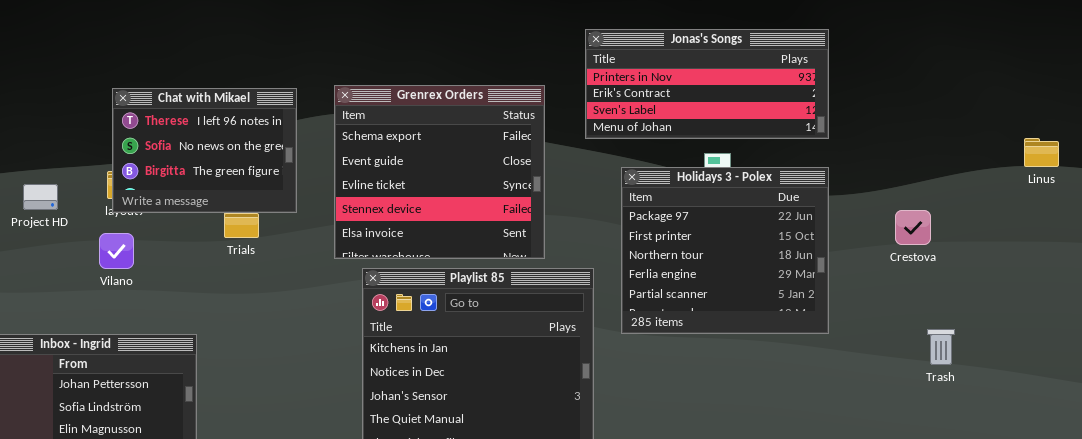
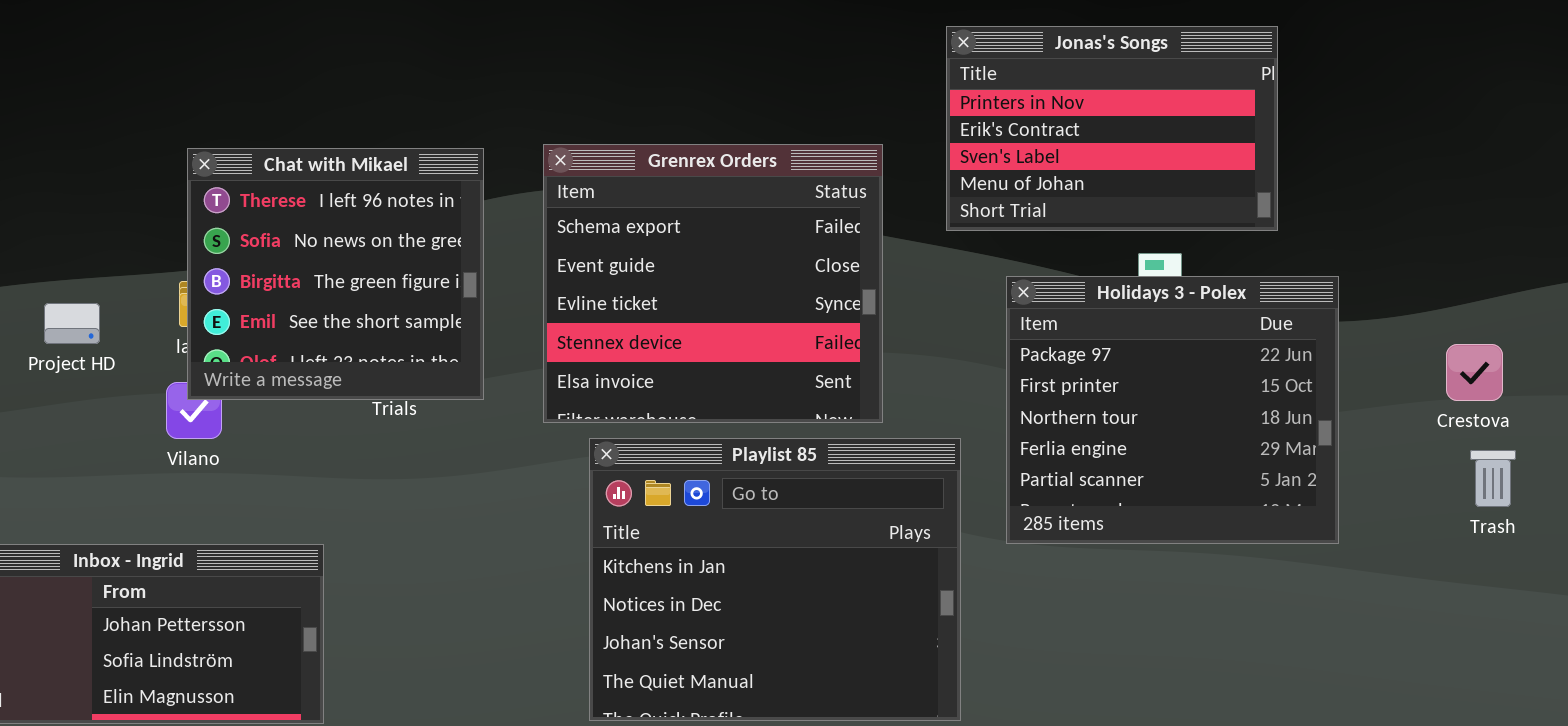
Jonas's Songs: [585,29,829,139] -> [946,26,1278,231], resized
Chat with Mikael: [112,88,297,213] -> [187,148,484,400], resized
Trash: [927,329,955,365] -> [1470,450,1516,507], moved

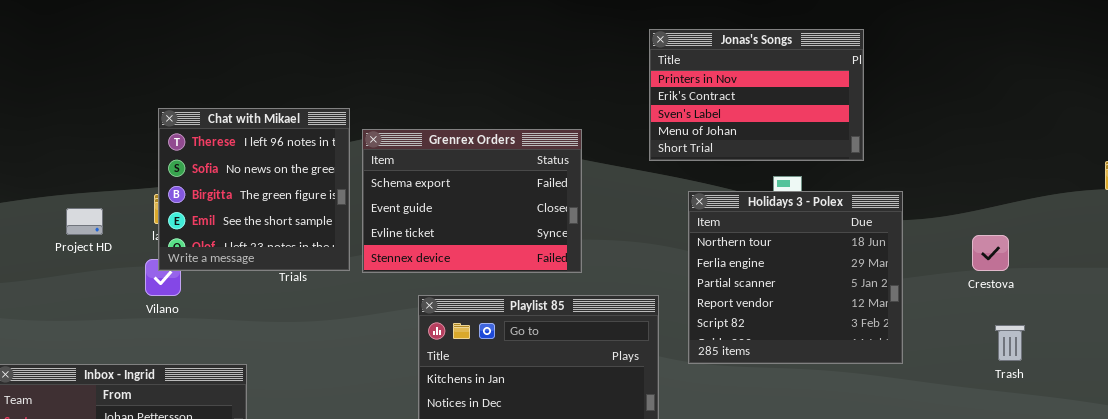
Grenrex Orders: [543,144,883,423] -> [362,129,582,273], moved, resized
Holidays 3 - Polex: [1006,276,1339,544] -> [688,191,903,364], scrolled down 2 rows
Trash: [1470,450,1516,507] -> [995,325,1025,361], moved

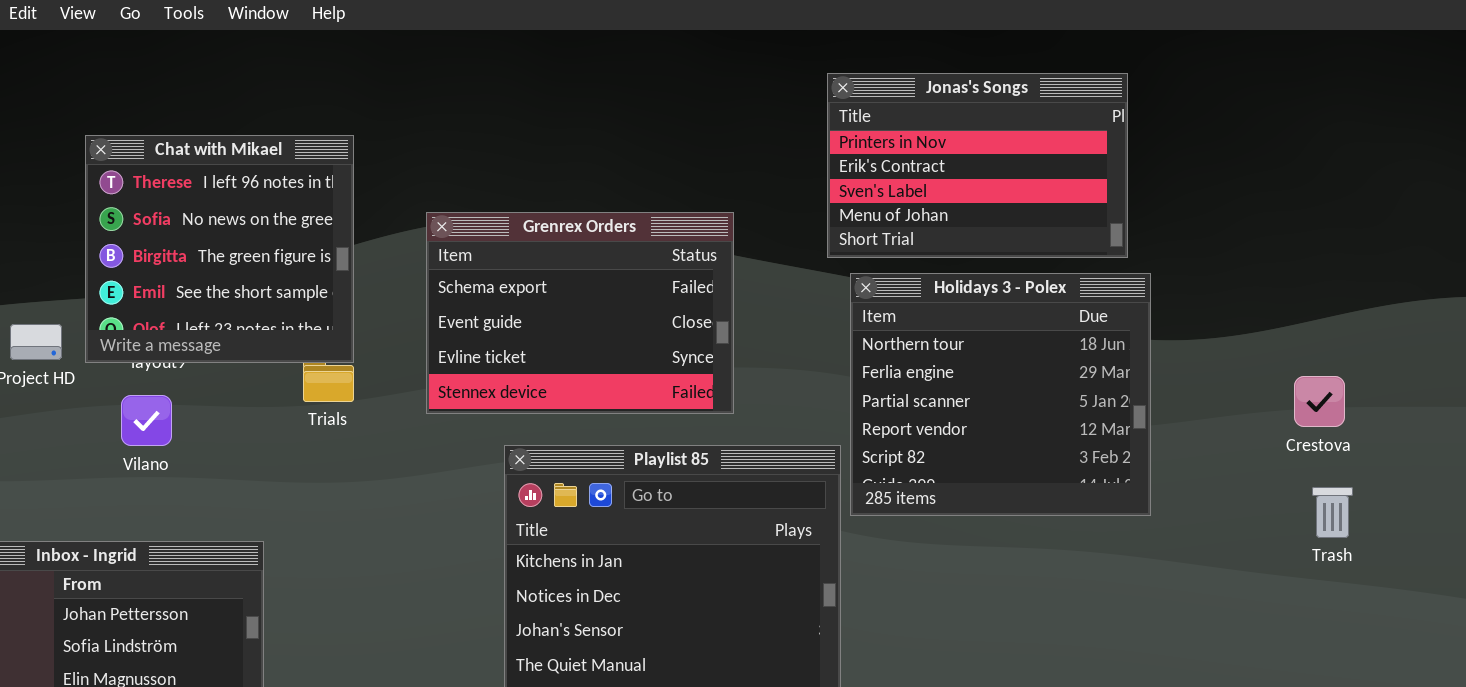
Chat with Mikael: [158,108,350,271] -> [85,135,354,363], moved
Holidays 3 - Polex: [688,191,903,364] -> [850,273,1151,516], moved
Crestova: [972,235,1009,271] -> [1294,376,1345,427], moved

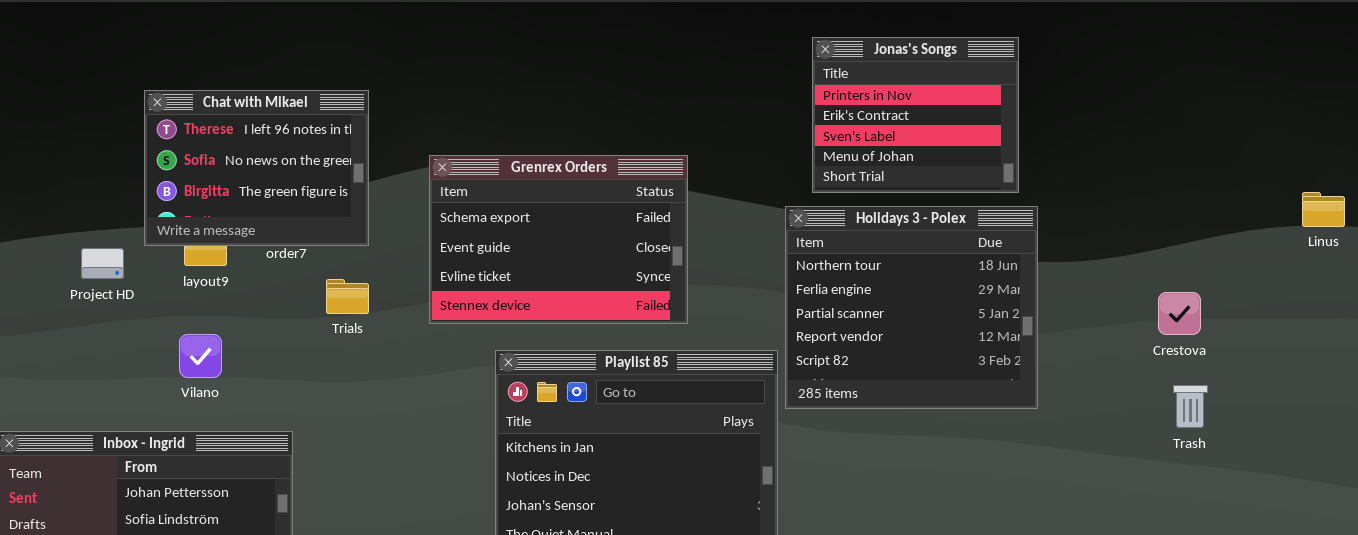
Jonas's Songs: [827,73,1128,258] -> [812,37,1019,193], resized
Chat with Mikael: [85,135,354,363] -> [144,90,369,246], resized
Vilano: [121,395,172,446] -> [179,334,222,378], moved

